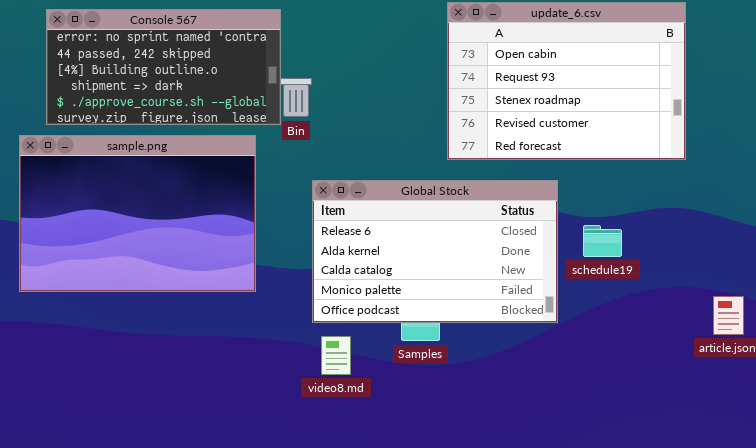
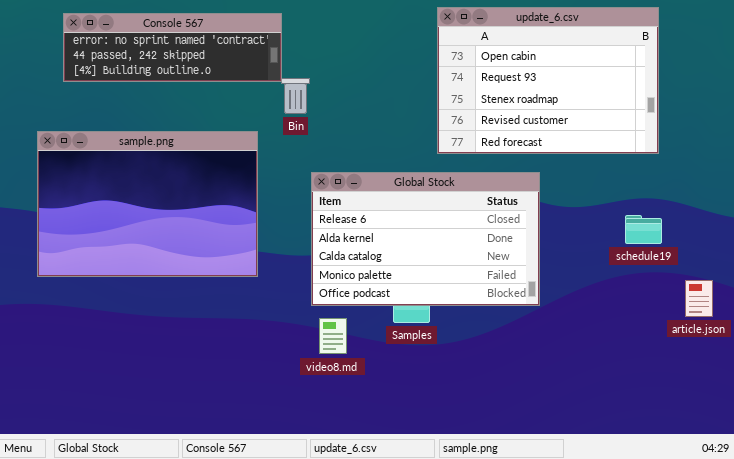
Console 567: [46,9,281,125] -> [63,13,282,82], resized
schedule19: [583,225,622,257] -> [625,215,662,244], moved

